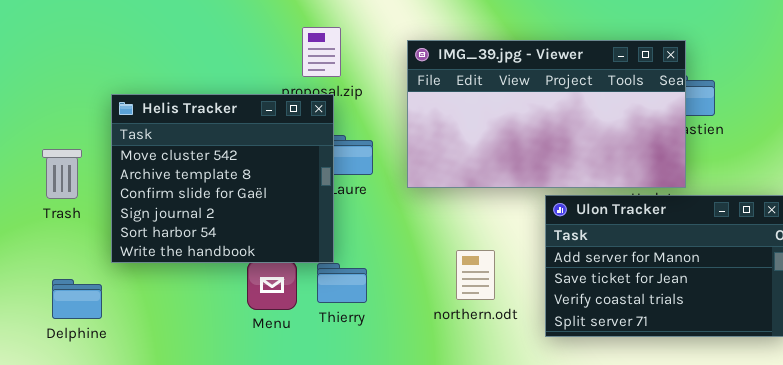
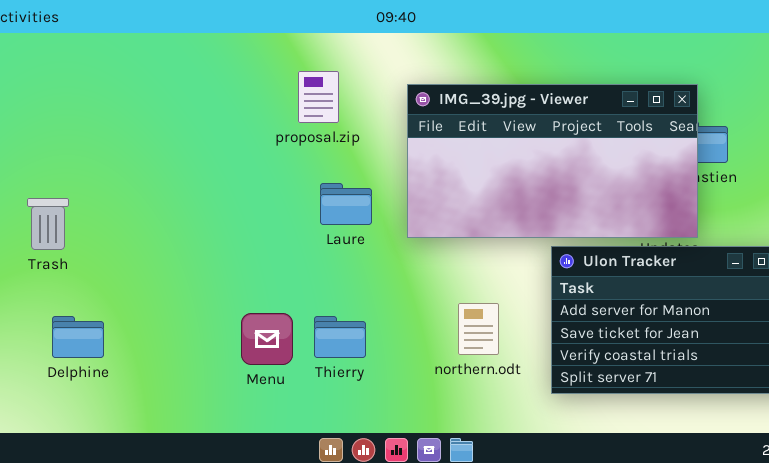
Helis Tracker: [111,94,334,263] -> none, closed
Delphine: [52,279,102,319] -> [52,316,104,358], moved

